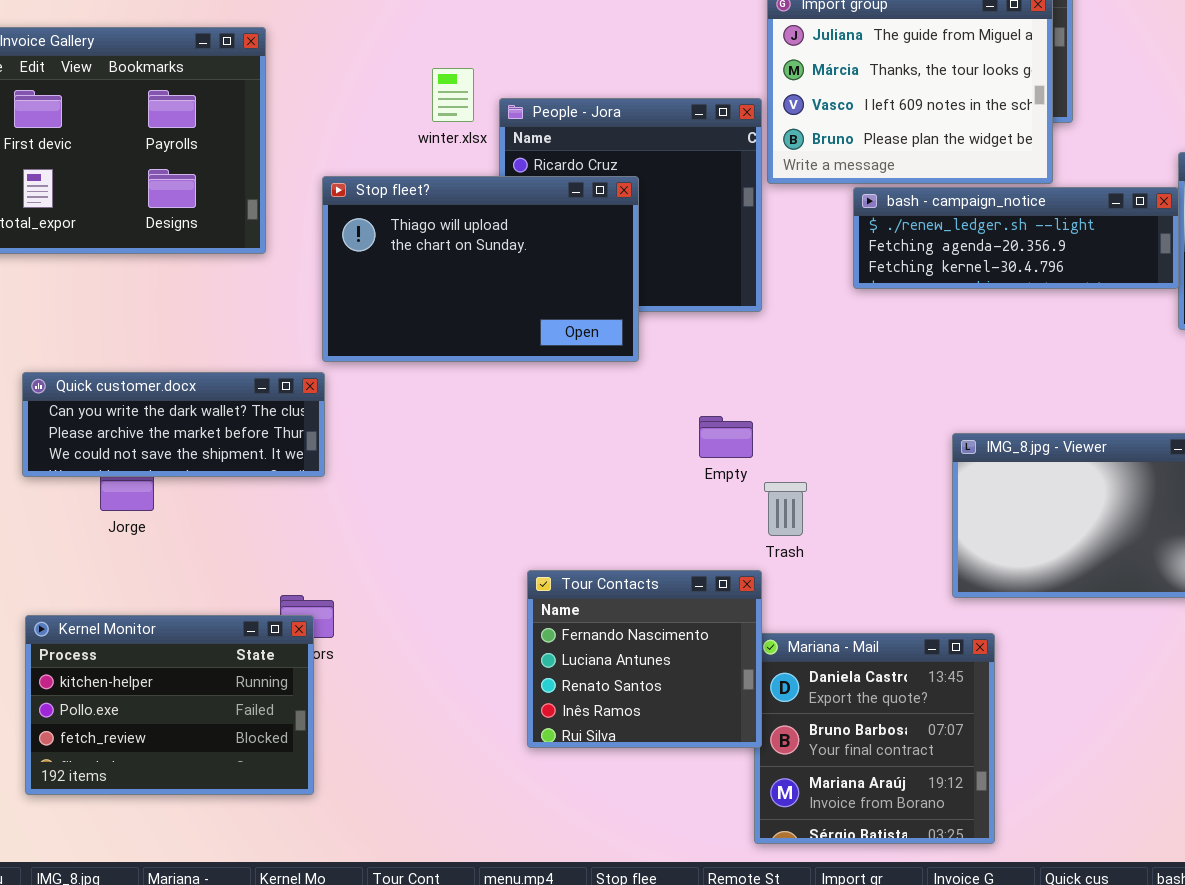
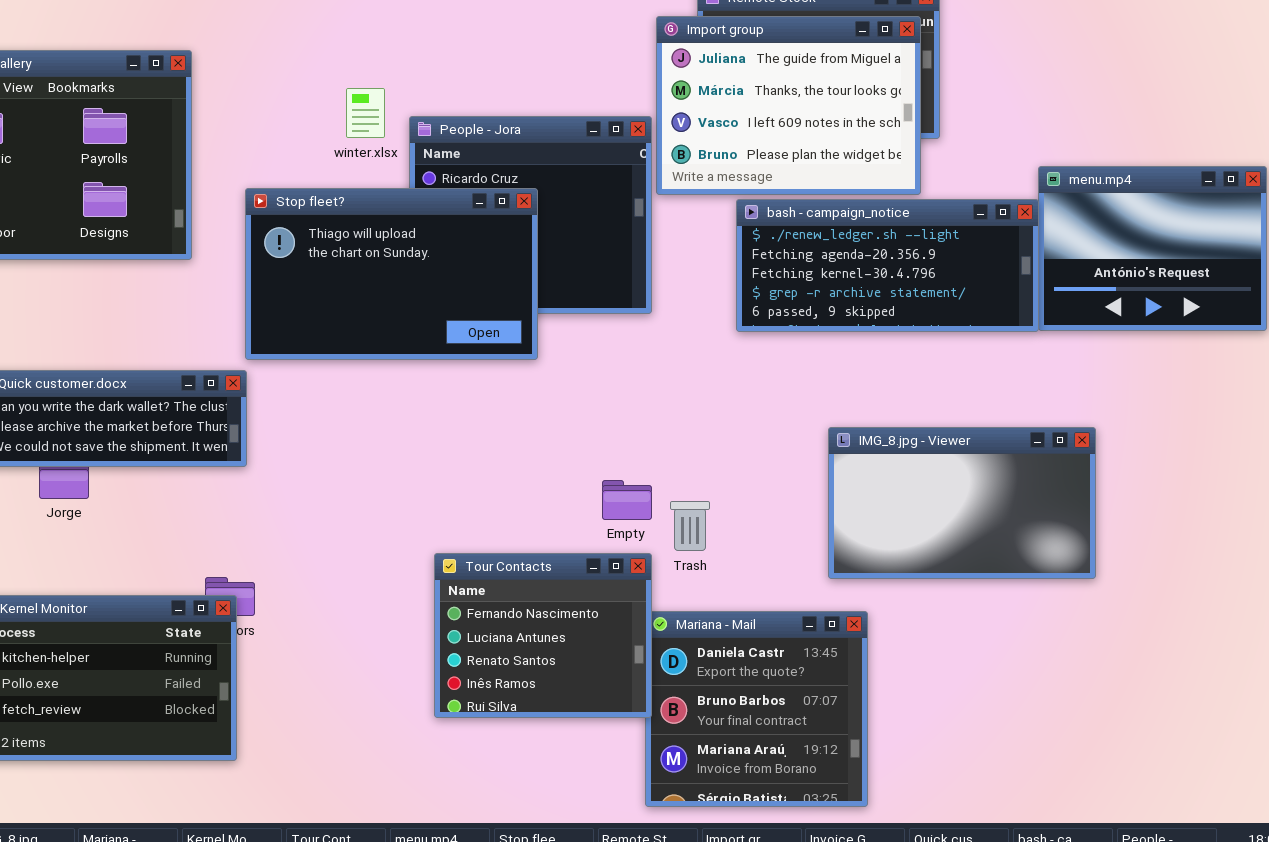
bash - campaign_notice: [853,187,1179,289] -> [736,199,1039,332], resized
Empty: [699,416,753,458] -> [602,480,652,520], moved
Trash: [764,482,807,536] -> [670,501,710,551], moved

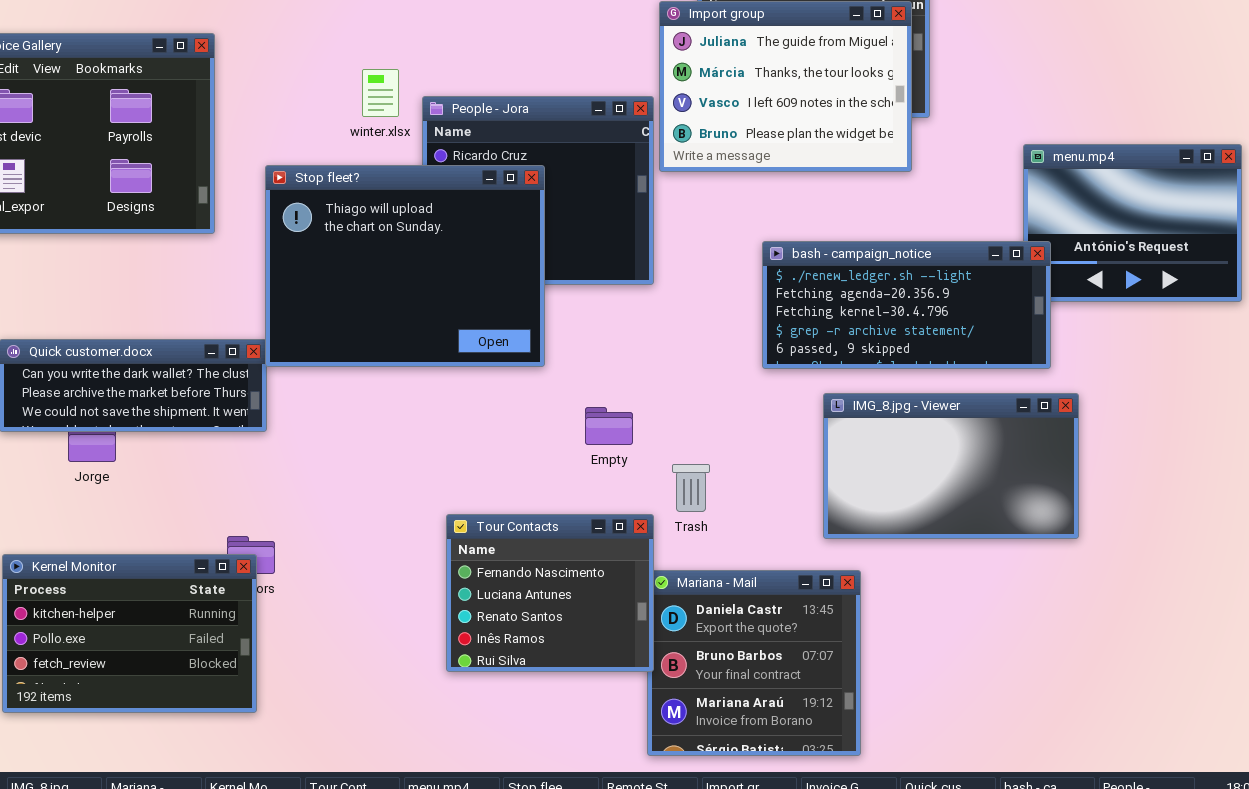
Stop fleet?: [245,188,538,360] -> [265,165,545,367], resized
bash - campaign_notice: [736,199,1039,332] -> [762,241,1051,369], moved
Empty: [602,480,652,520] -> [585,407,633,445], moved

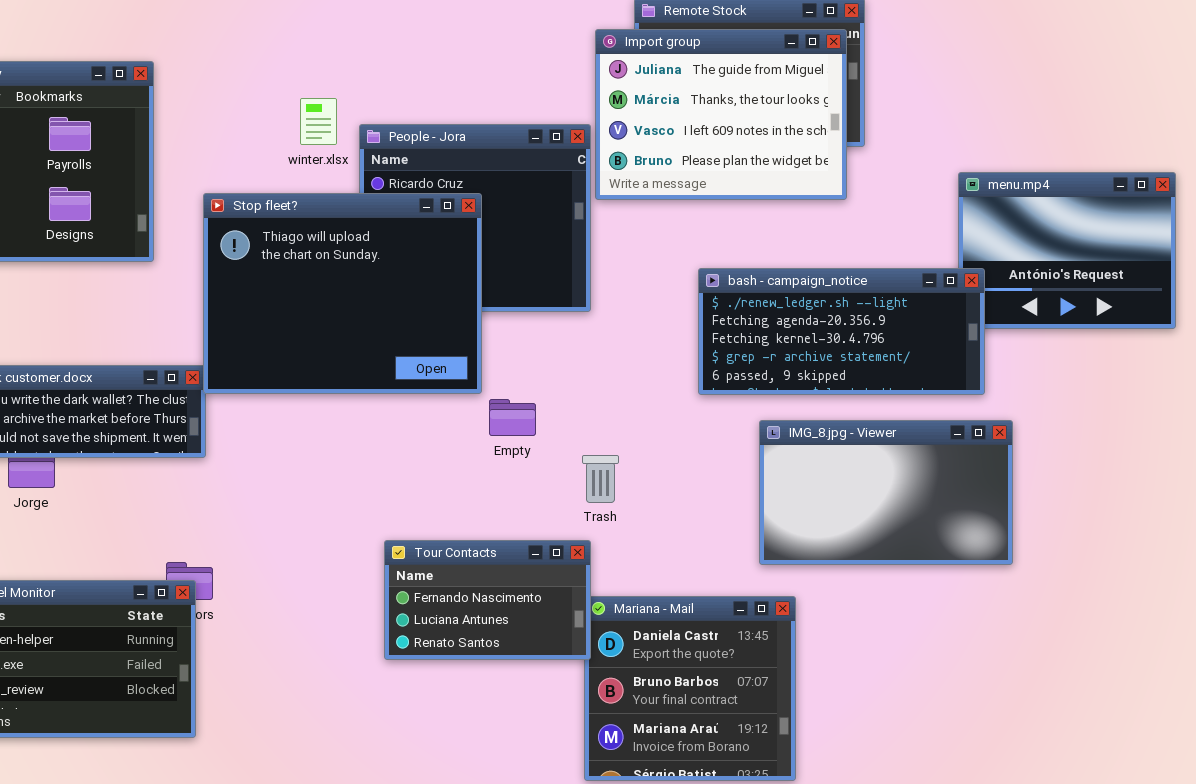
Empty: [585,407,633,445] -> [489,399,536,436], moved
Trash: [672,464,710,512] -> [582,455,619,503], moved
Tour Contacts: [446,514,654,672] -> [384,540,591,660], resized

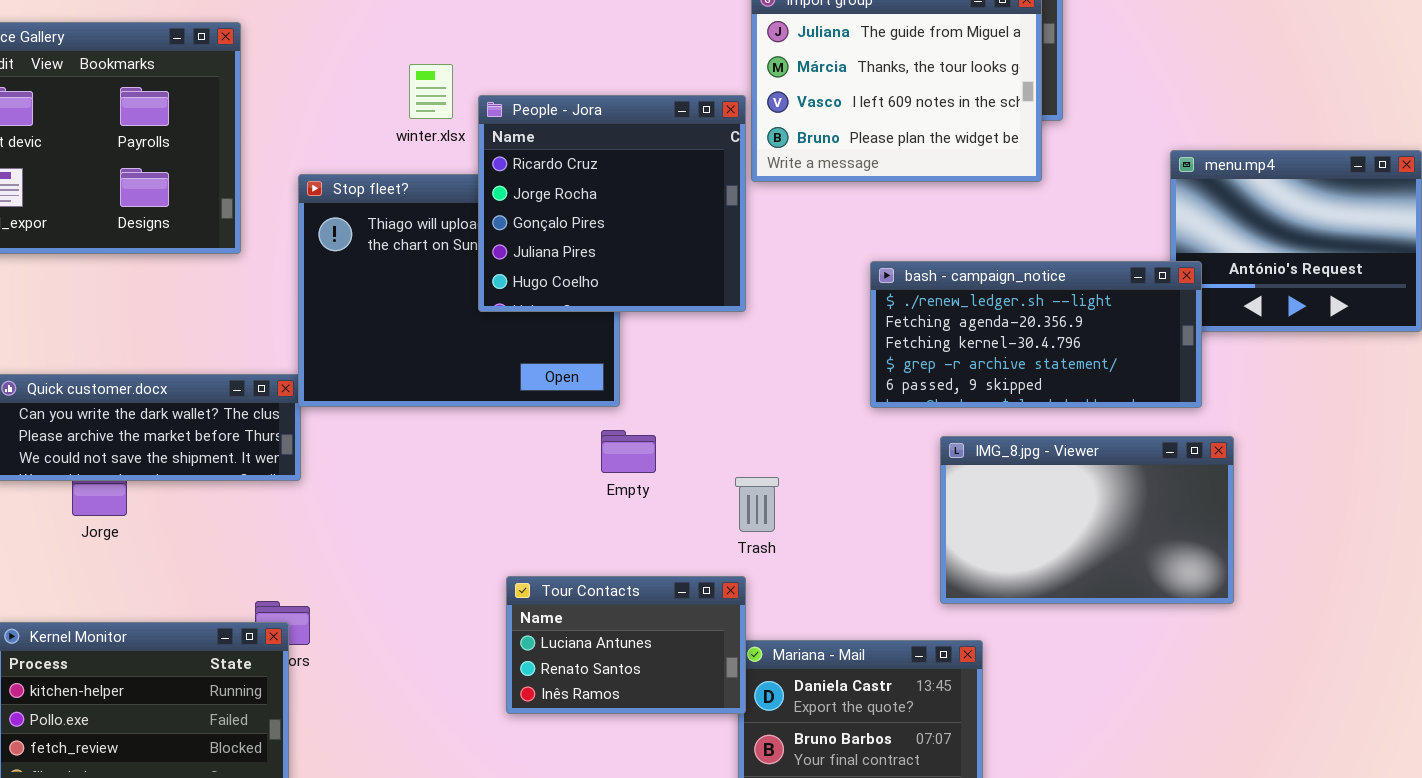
People - Jora: [359,124,591,312] -> [478,95,746,312], raised
Empty: [489,399,536,436] -> [601,430,656,473], moved
Tour Contacts: [384,540,591,660] -> [506,576,746,714], scrolled down 1 row

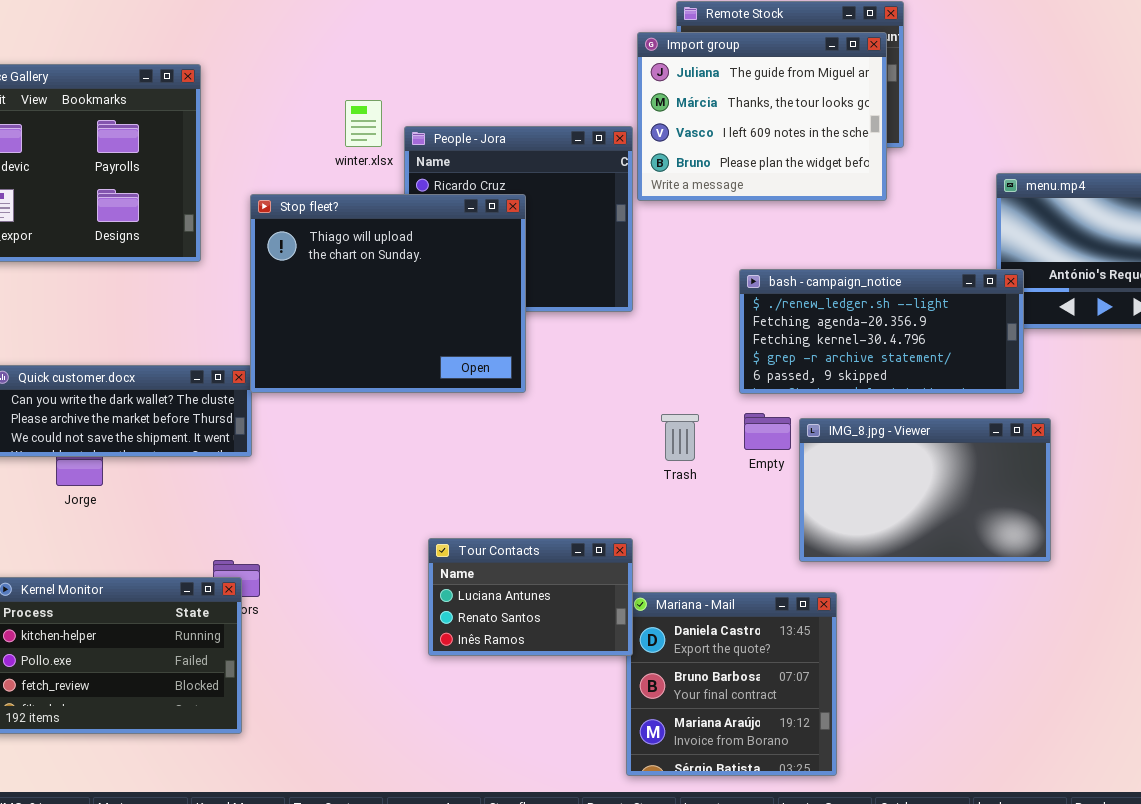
Stop fleet?: [298,174,620,407] -> [250,194,526,393], raised
Empty: [601,430,656,473] -> [744,413,791,450], moved
Trash: [735,477,779,532] -> [661,414,699,461], moved

